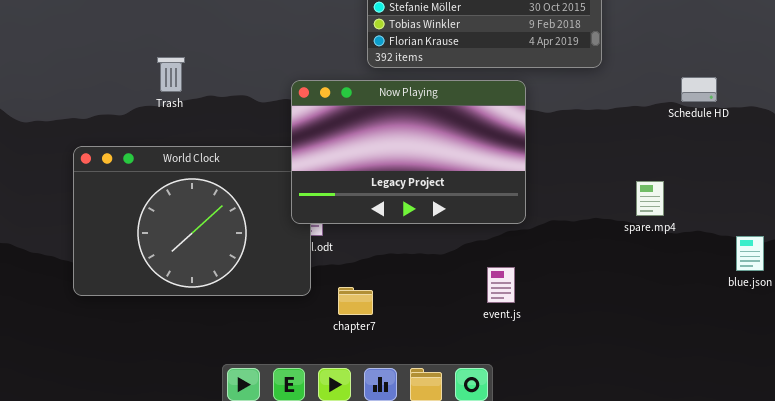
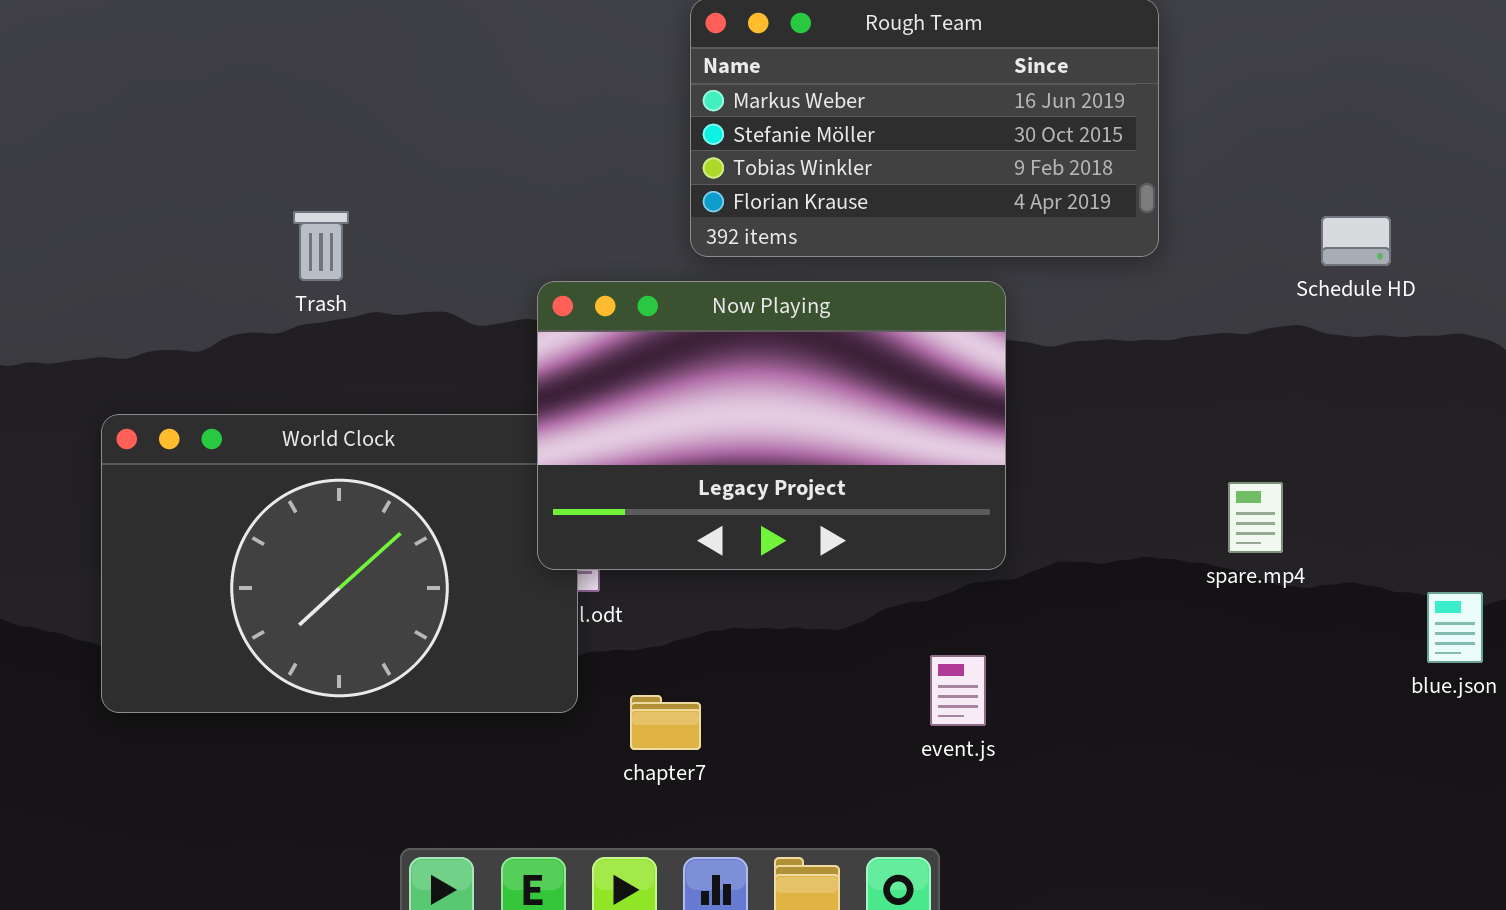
Trash: [157,57,185,92] -> [293,211,349,281], moved
Schedule HD: [681,77,717,102] -> [1321,216,1391,266], moved

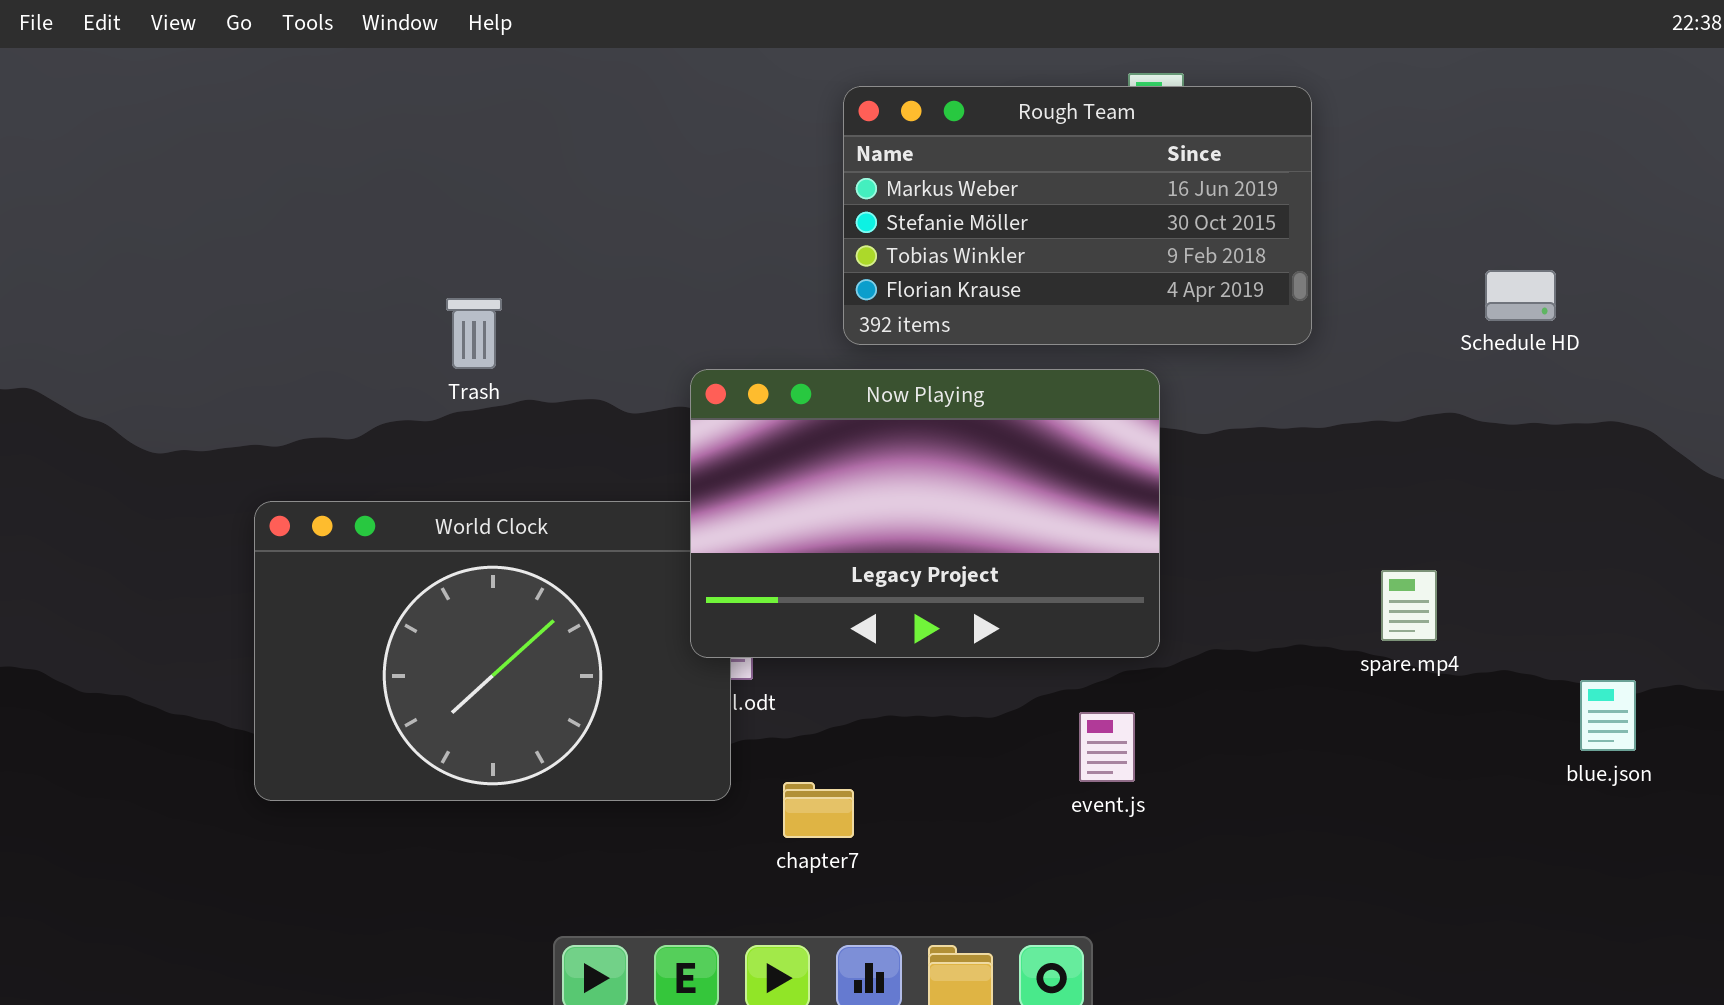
Schedule HD: [1321,216,1391,266] -> [1485,270,1556,321], moved
event.js: [930,655,986,726] -> [1079,712,1135,782], moved

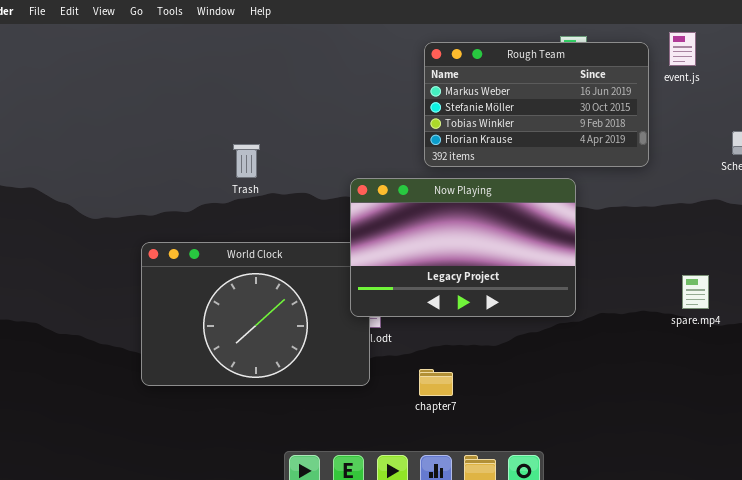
event.js: [1079,712,1135,782] -> [669,32,696,66], moved
chapter7: [783,782,854,838] -> [419,369,453,396], moved

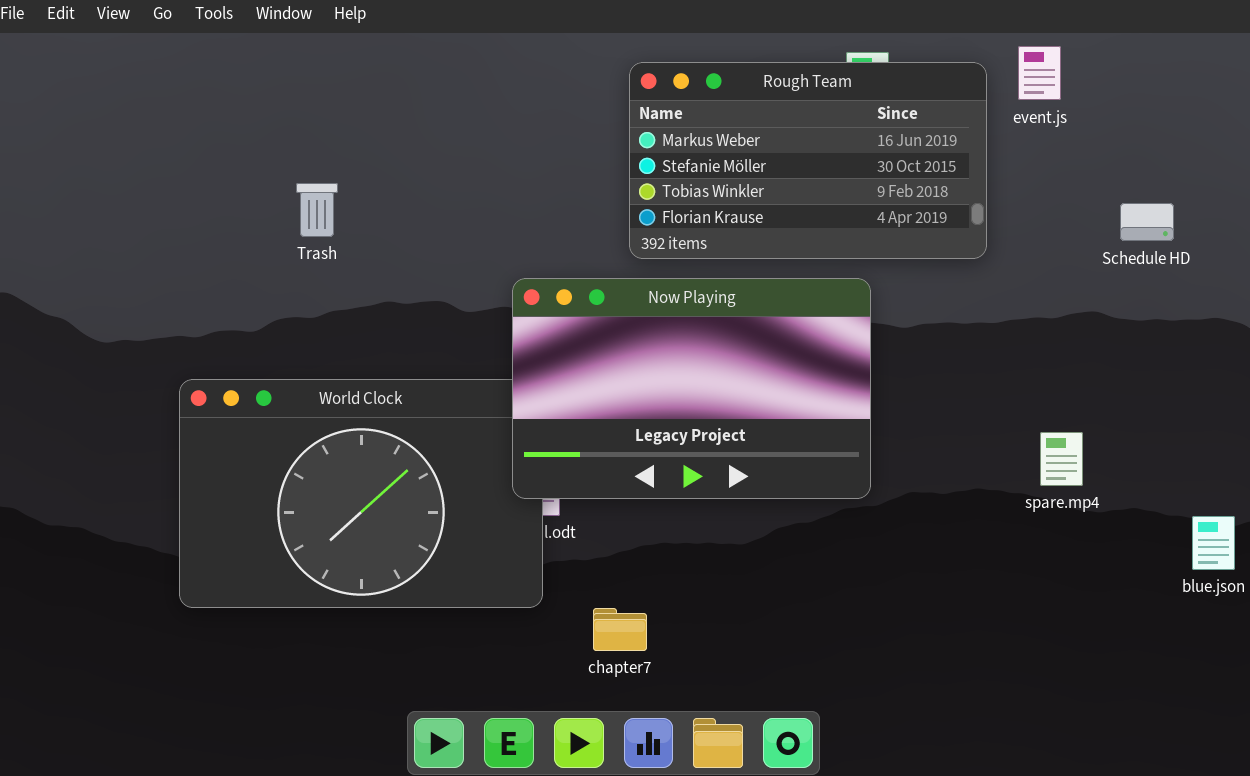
Trash: [233,144,260,178] -> [296,183,338,237], moved
chapter7: [419,369,453,396] -> [593,608,647,651], moved

